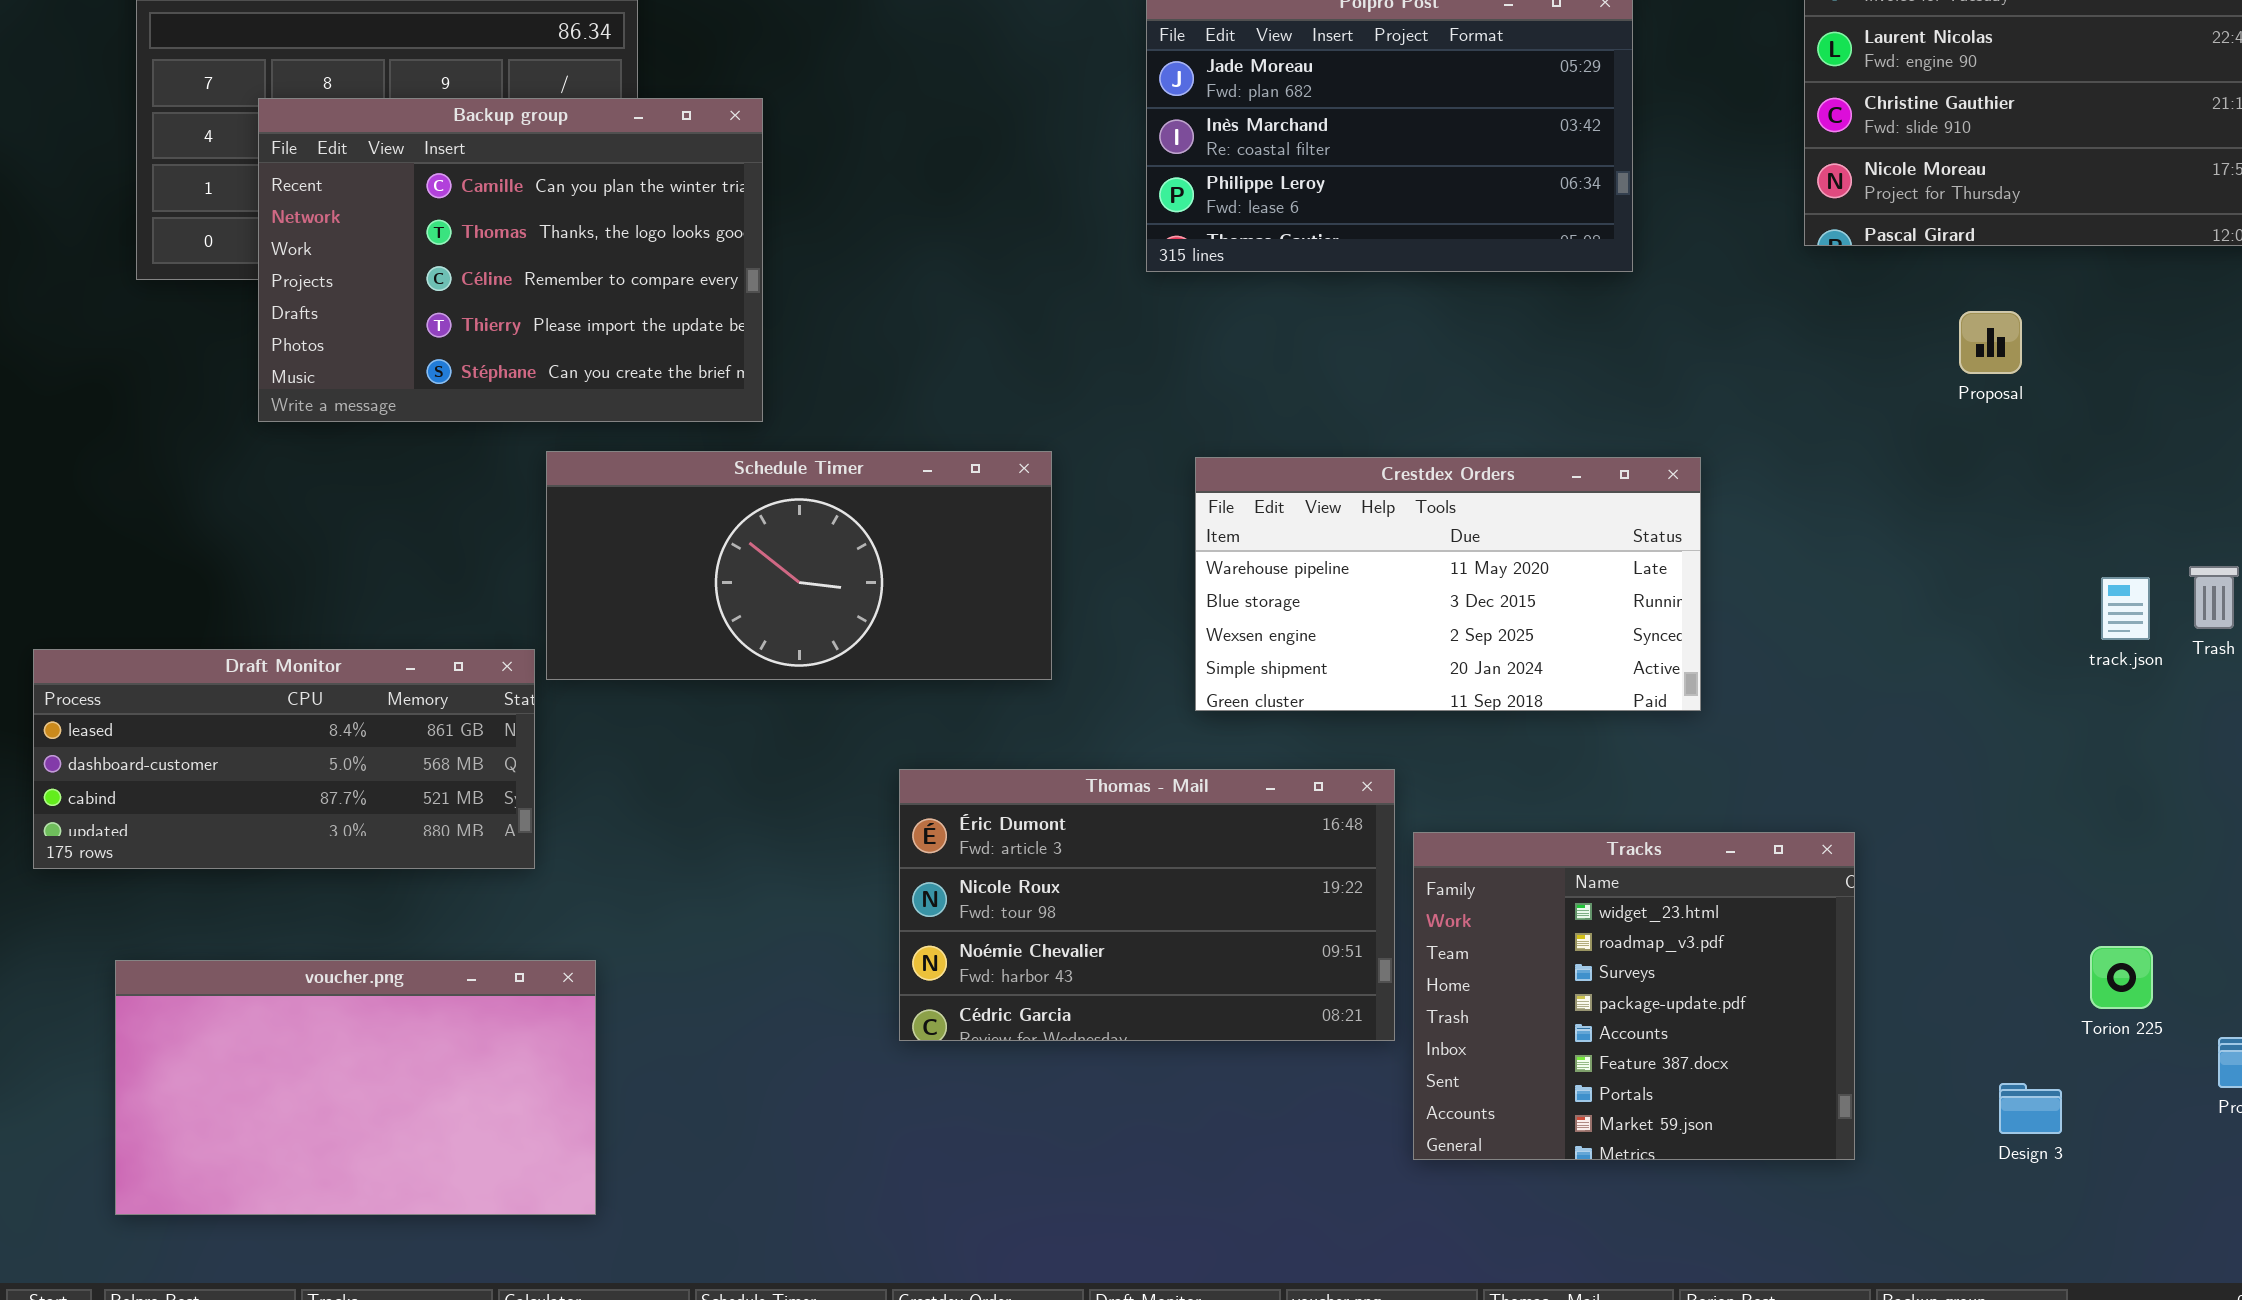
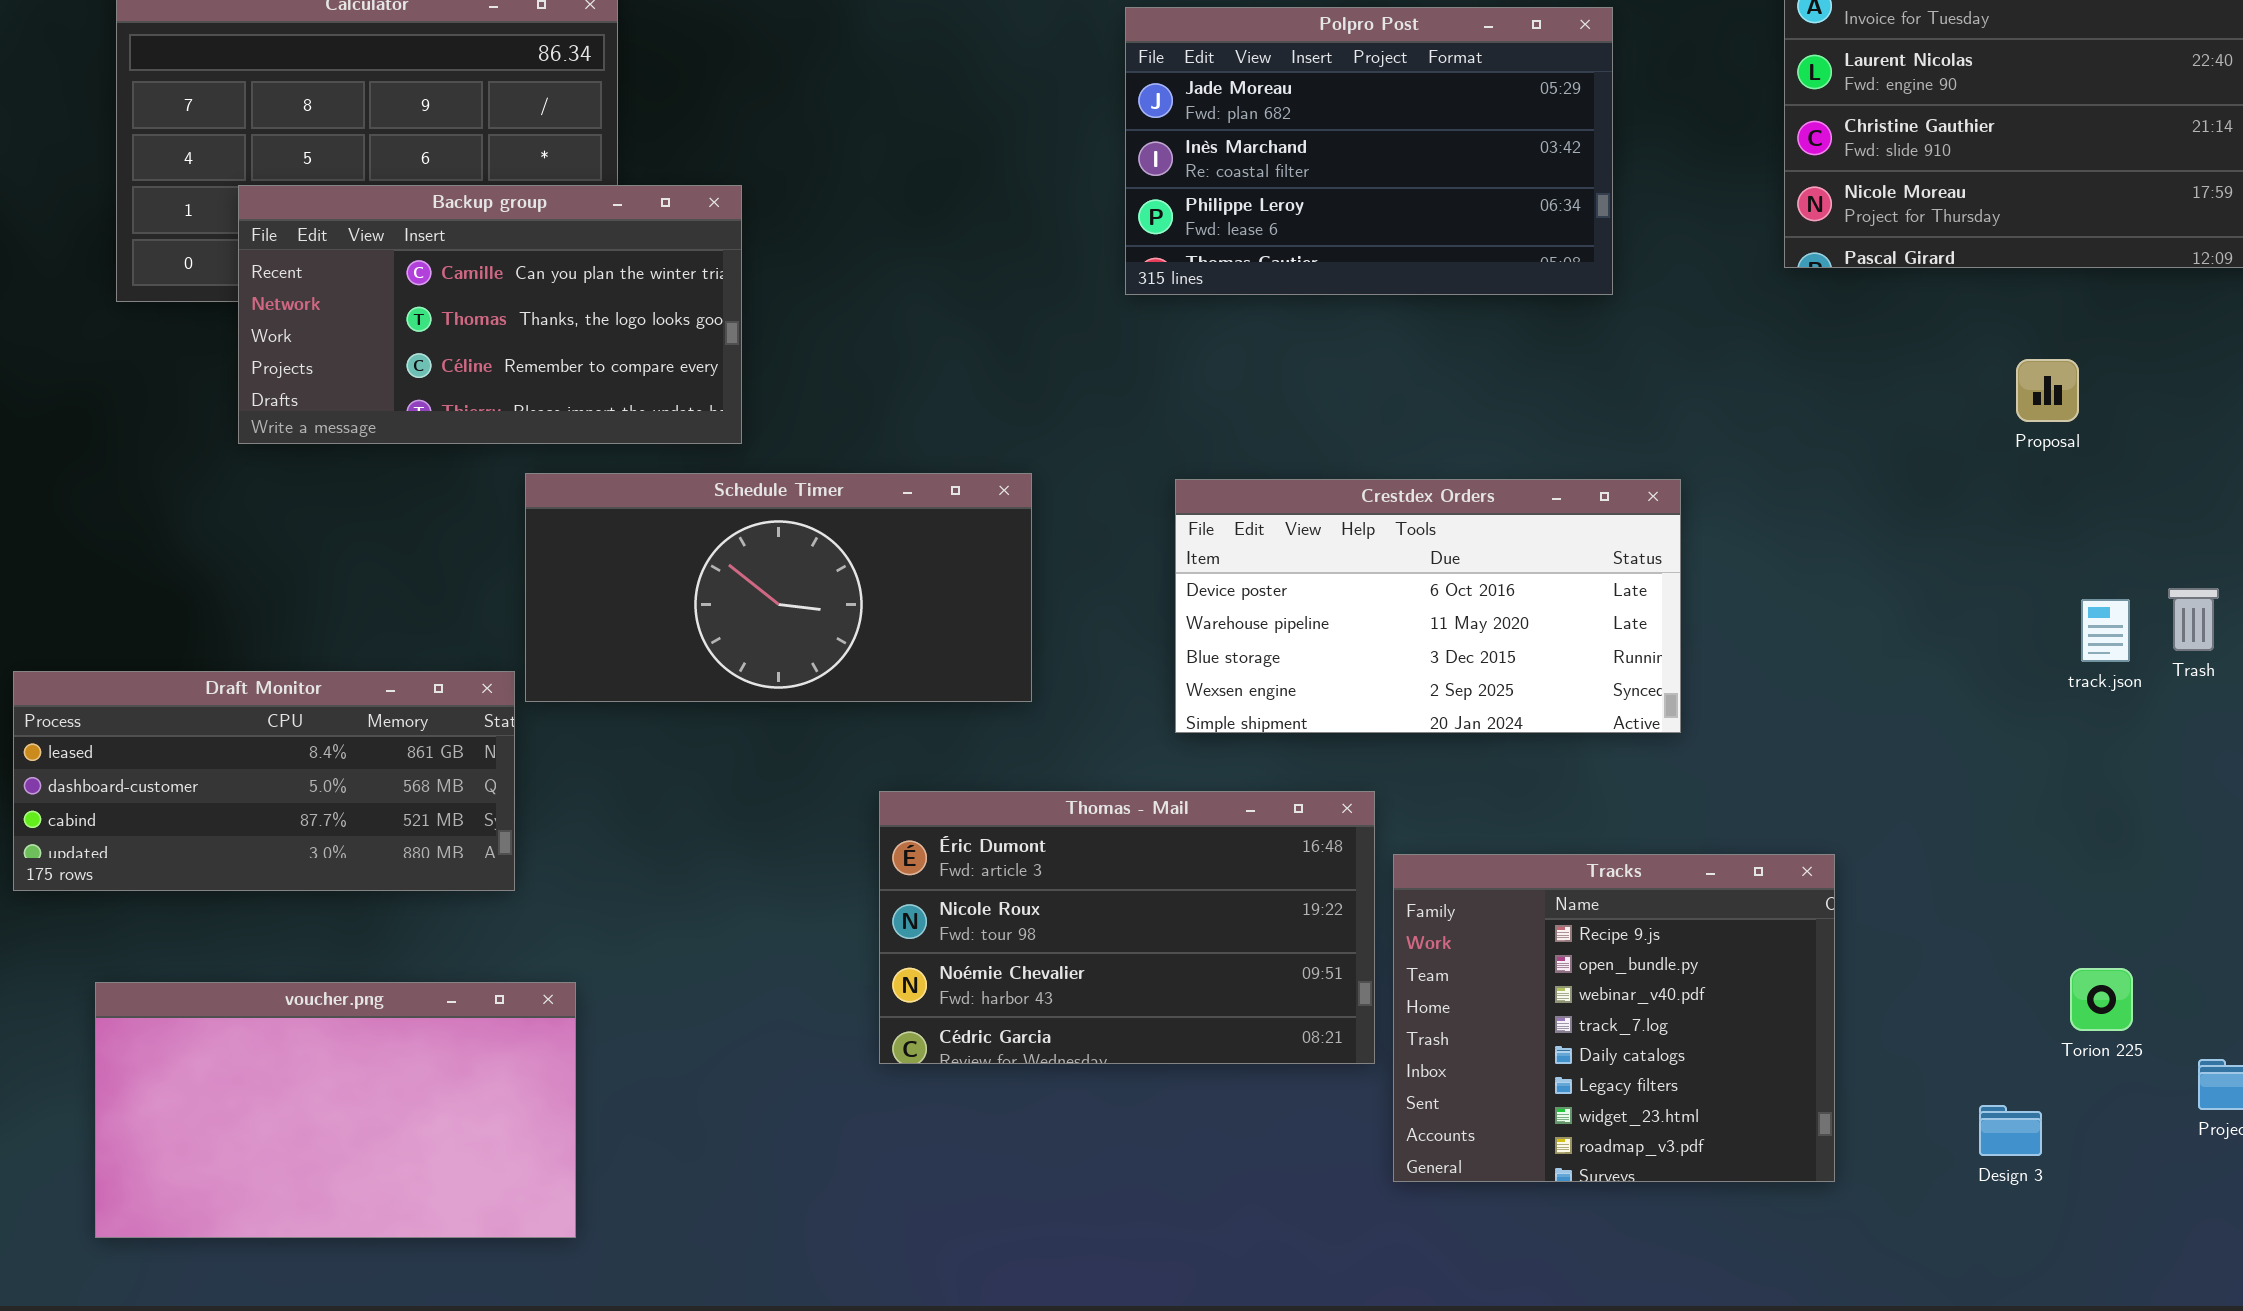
Backup group: [258,98,763,422] -> [238,185,742,444], resized
Proposal: [1959,311,2022,374] -> [2016,359,2079,422], moved
Crestdex Orders: [1195,457,1701,711] -> [1175,479,1681,733], scrolled up 1 row
Tracks: [1413,832,1855,1160] -> [1393,854,1835,1182], scrolled up 6 rows

